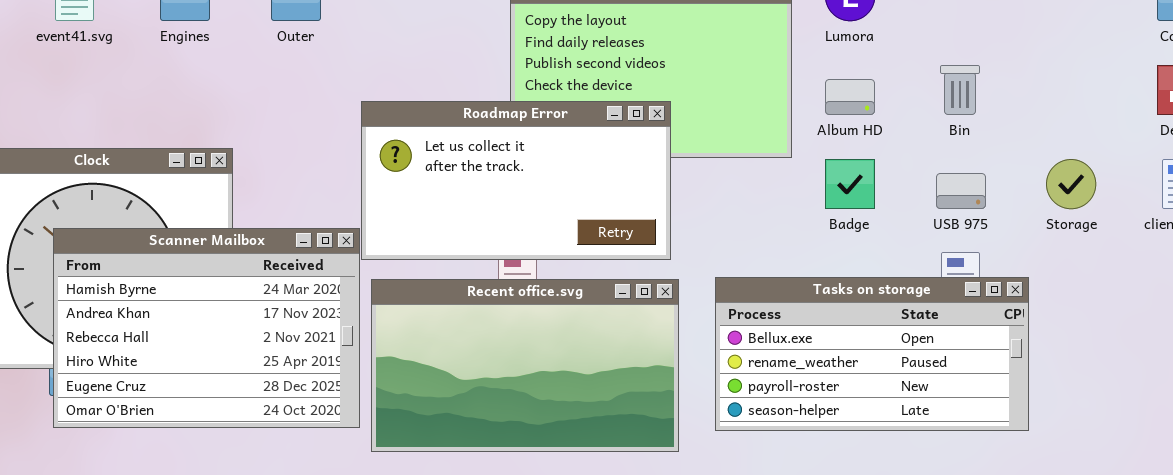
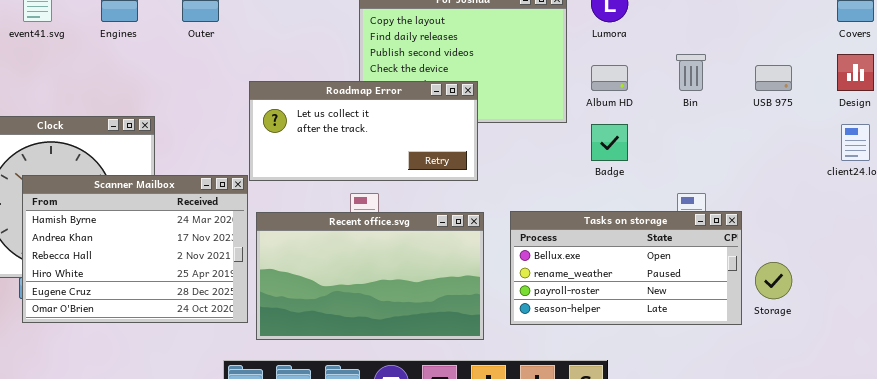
Roadmap Error: [361,101,671,260] -> [249,81,478,181], resized
Storage: [1046,159,1096,209] -> [755,262,792,299], moved
USB 975: [936,173,986,209] -> [755,65,792,91], moved

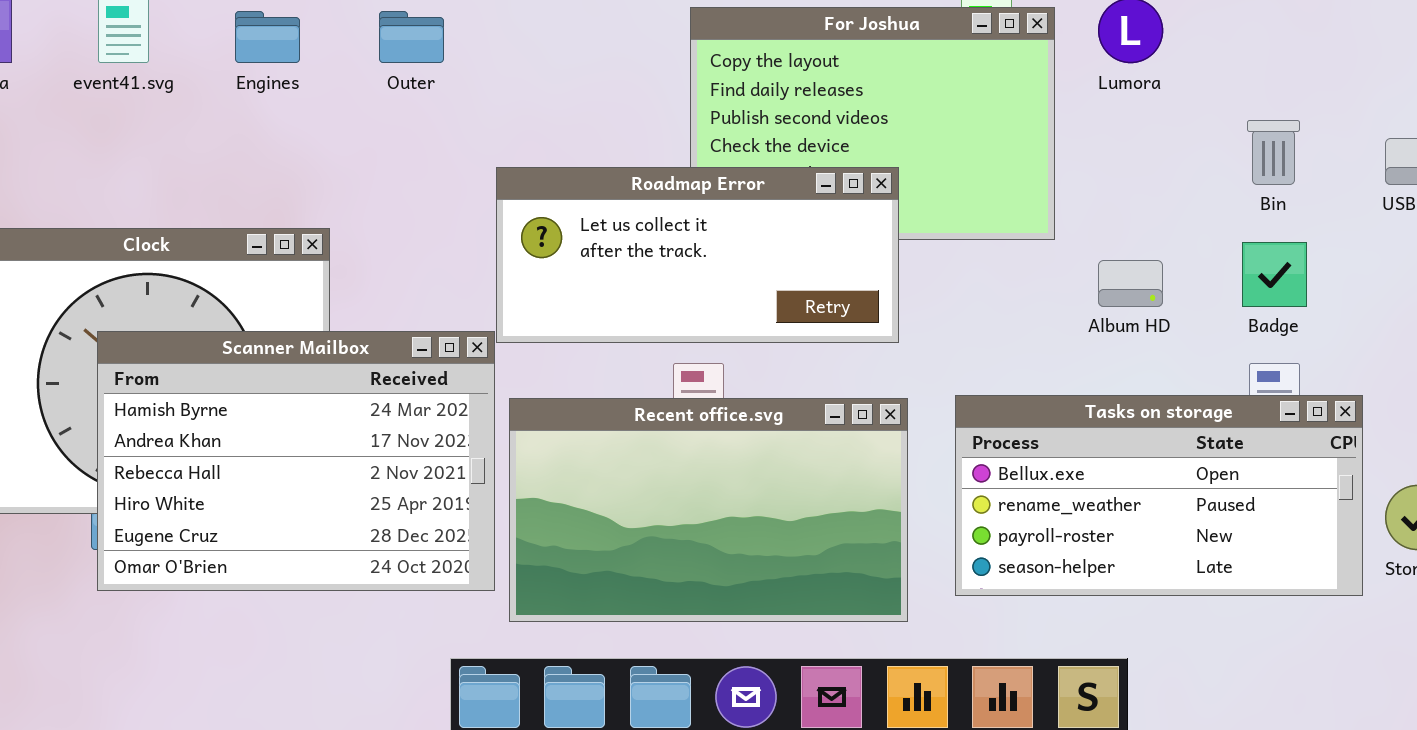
Album HD: [591,65,628,91] -> [1098,260,1163,307], moved
Badge: [591,124,628,161] -> [1242,242,1307,307], moved

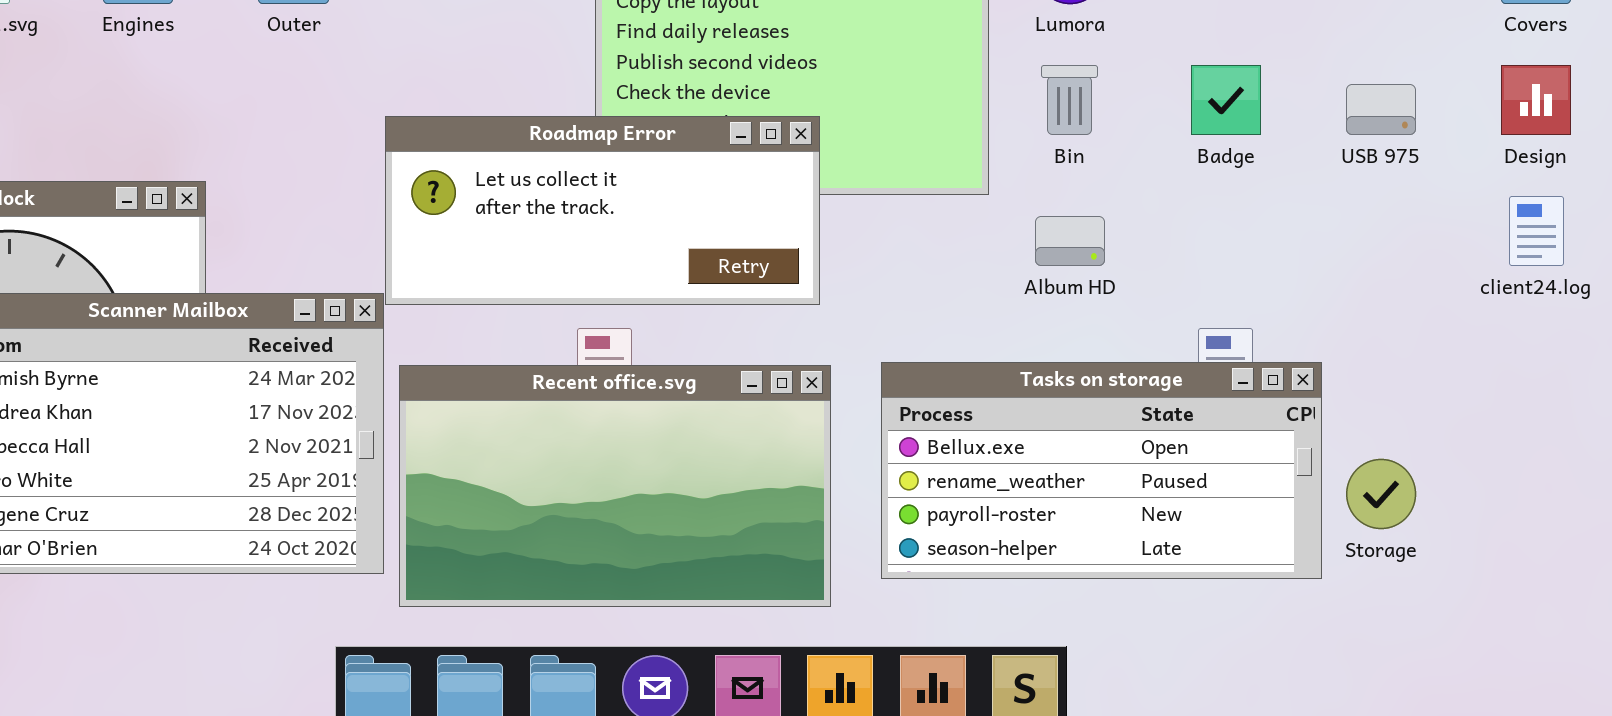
Bin: [1247,120,1300,185] -> [1041,65,1098,135], moved
Badge: [1242,242,1307,307] -> [1191,65,1261,135], moved

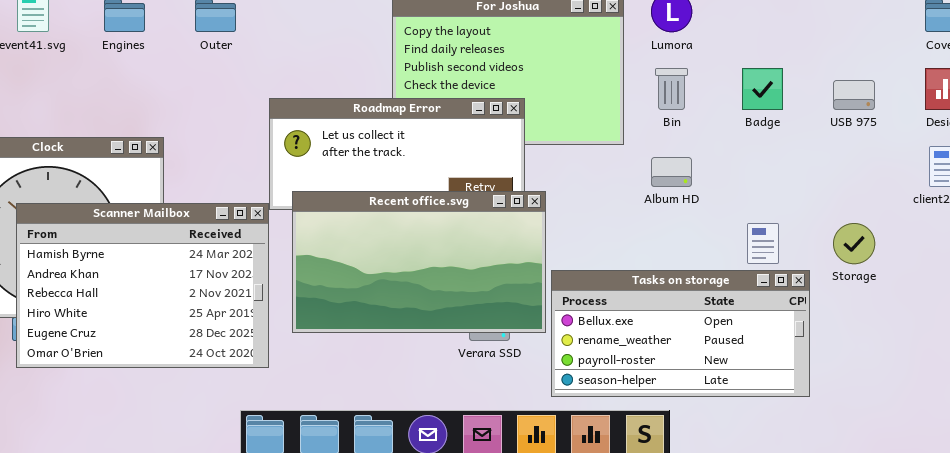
Tasks on storage: [881,362,1322,579] -> [551,270,810,397], moved
Recent office.svg: [399,365,831,607] -> [292,191,546,333], moved
Storage: [1346,459,1416,529] -> [833,223,875,264], moved

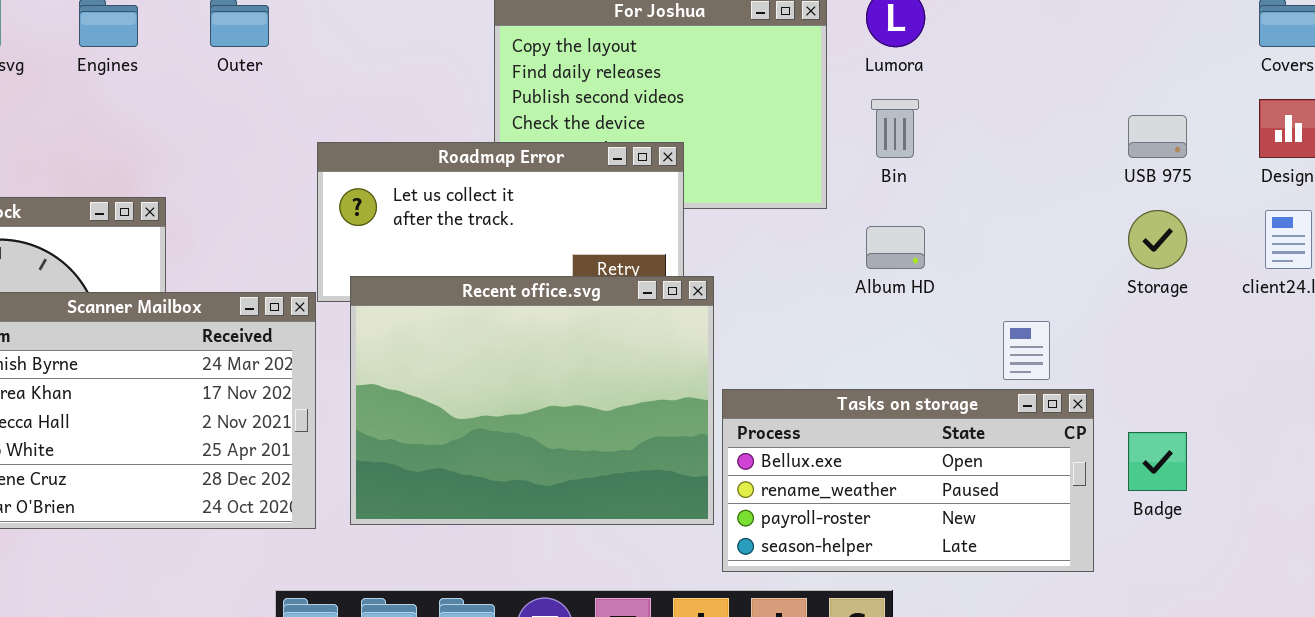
Badge: [742,68,783,110] -> [1128,432,1187,491], moved
Recent office.svg: [292,191,546,333] -> [350,276,714,525], resized
Storage: [833,223,875,264] -> [1128,210,1187,269], moved

